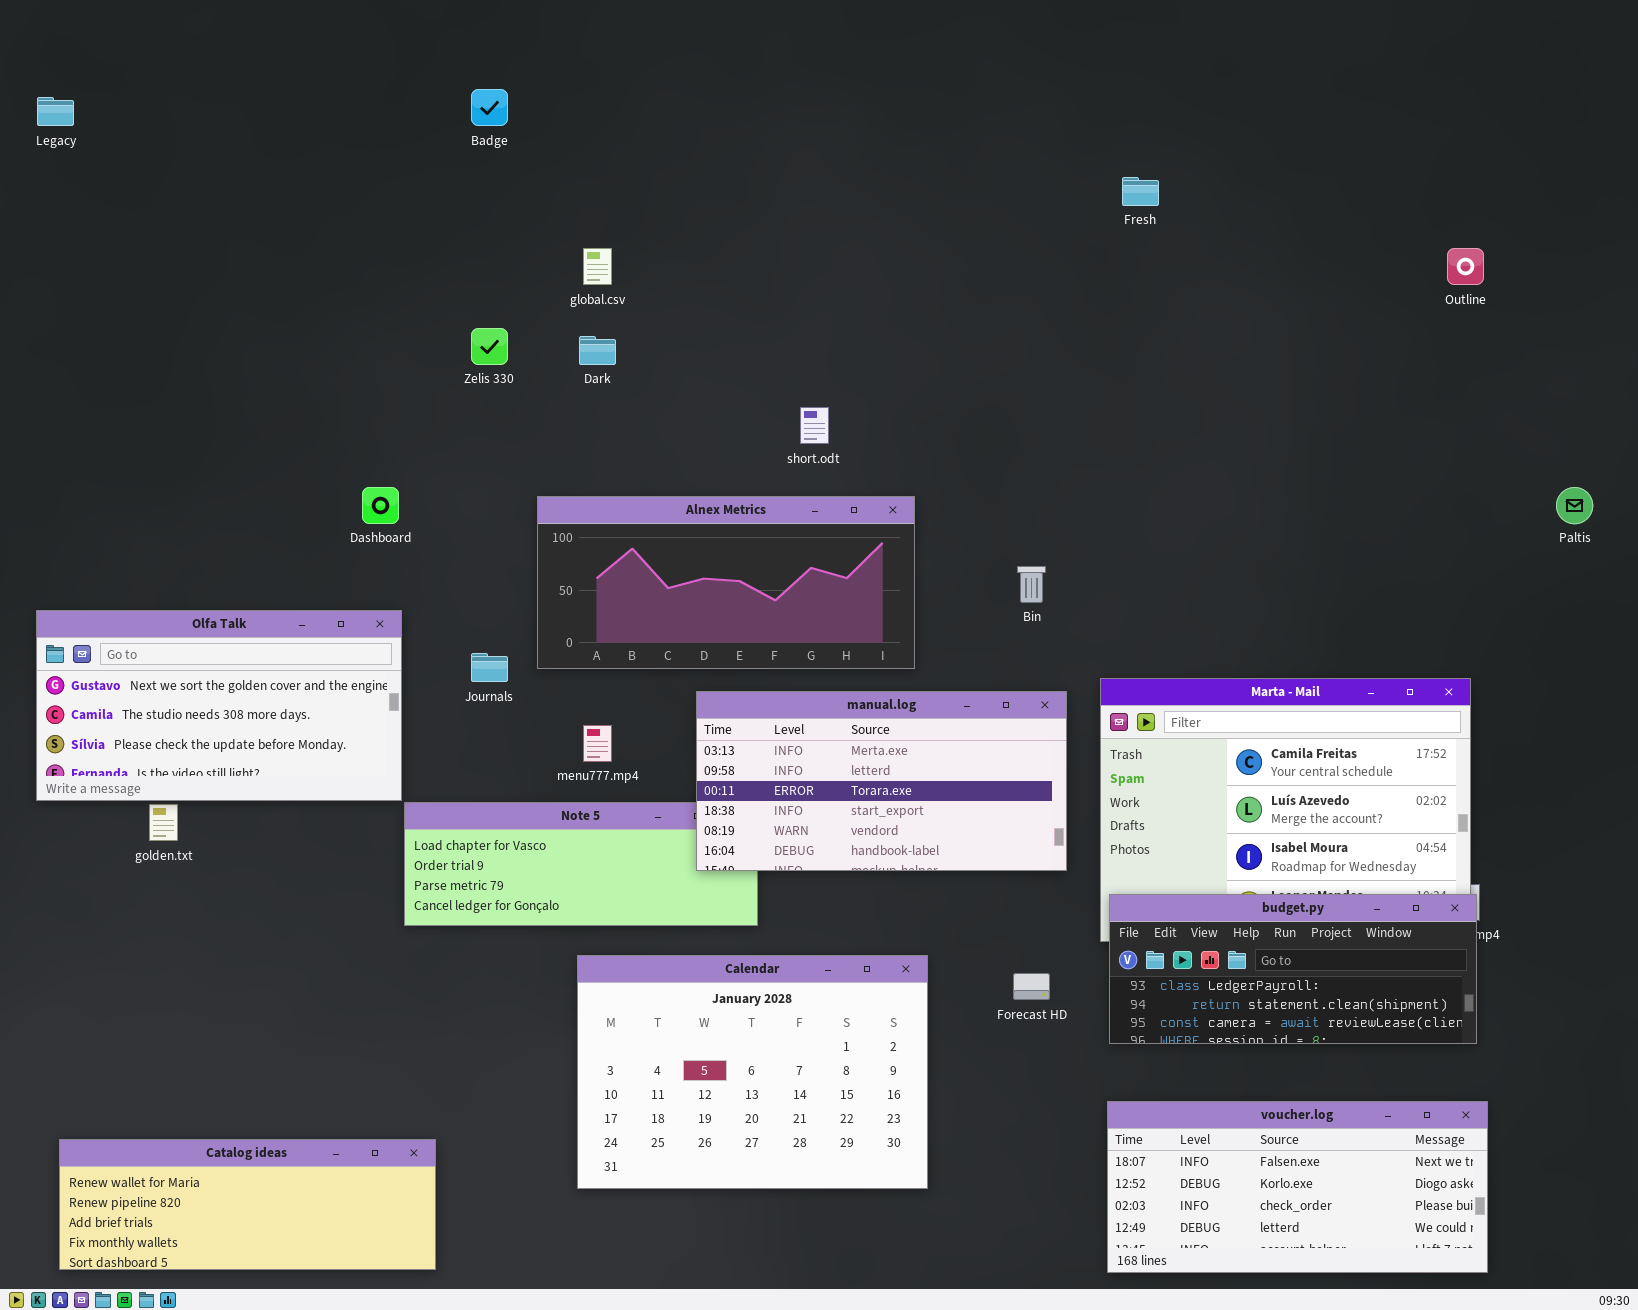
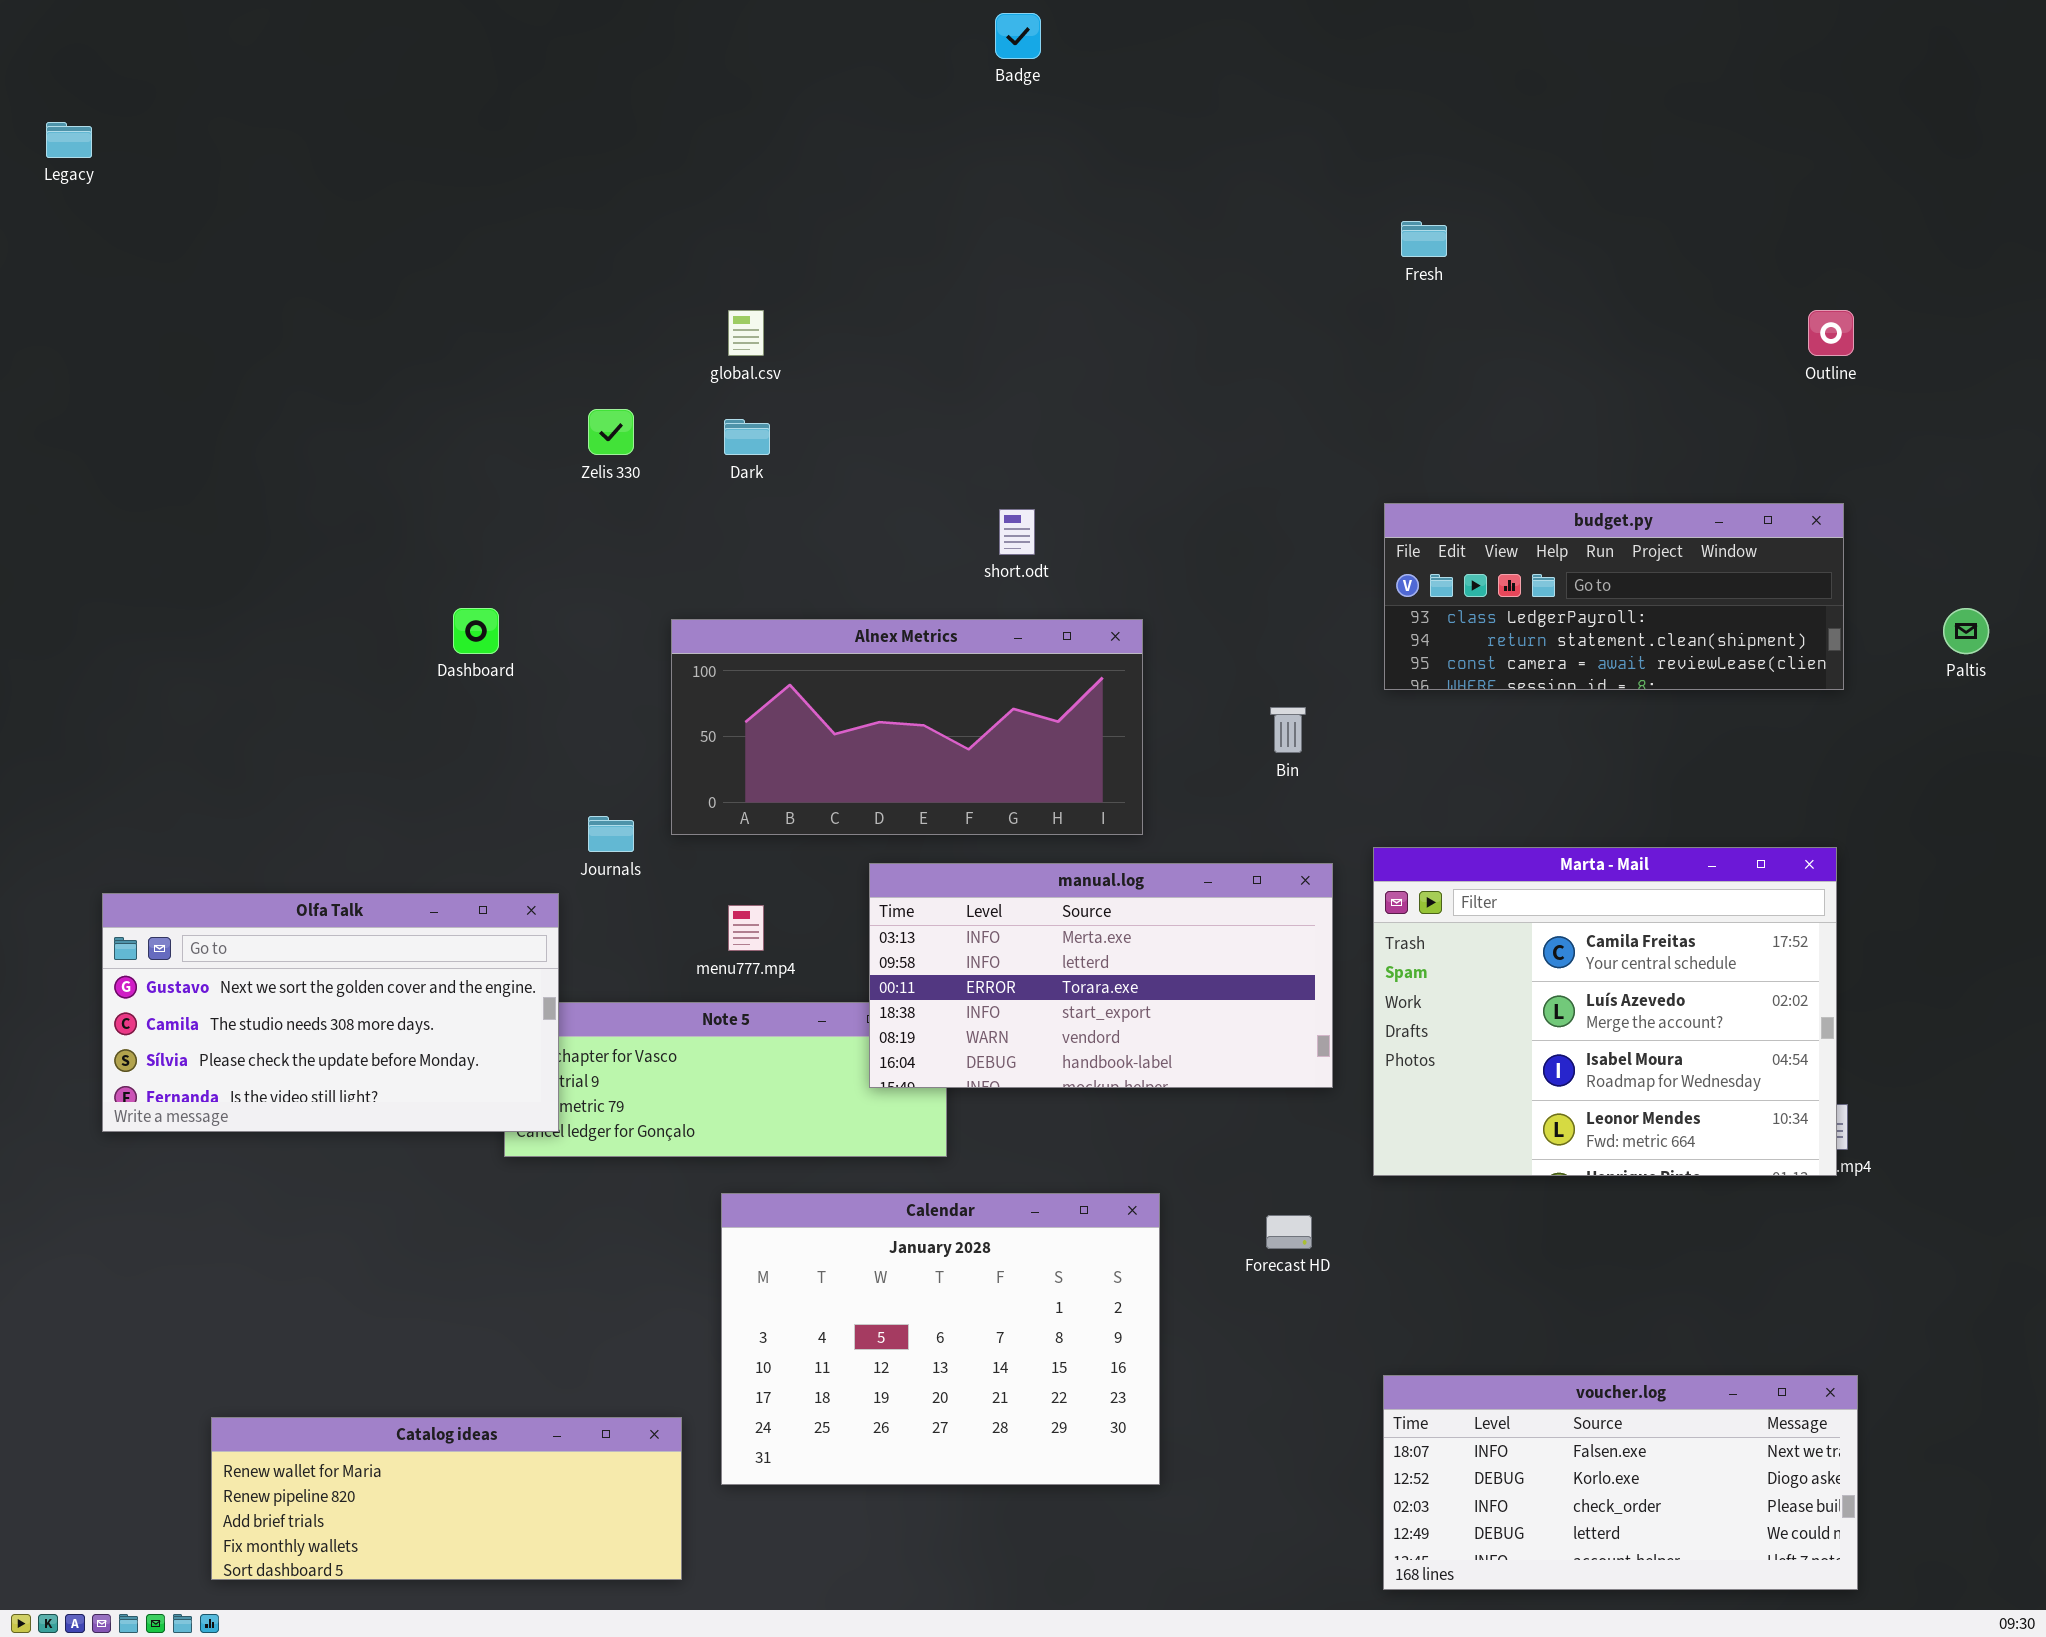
Badge: [471,89,508,126] -> [995,13,1041,59], moved
Olfa Talk: [36,610,402,801] -> [102,893,559,1132], moved
budget.py: [1109,894,1477,1044] -> [1384,503,1844,690], moved
Catalog ideas: [59,1139,436,1270] -> [211,1417,682,1580], moved

